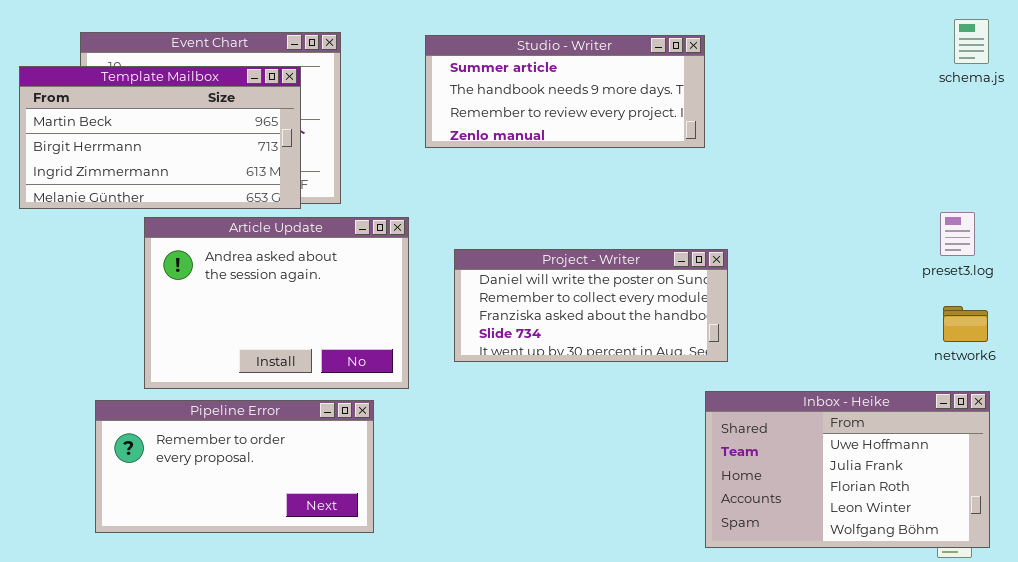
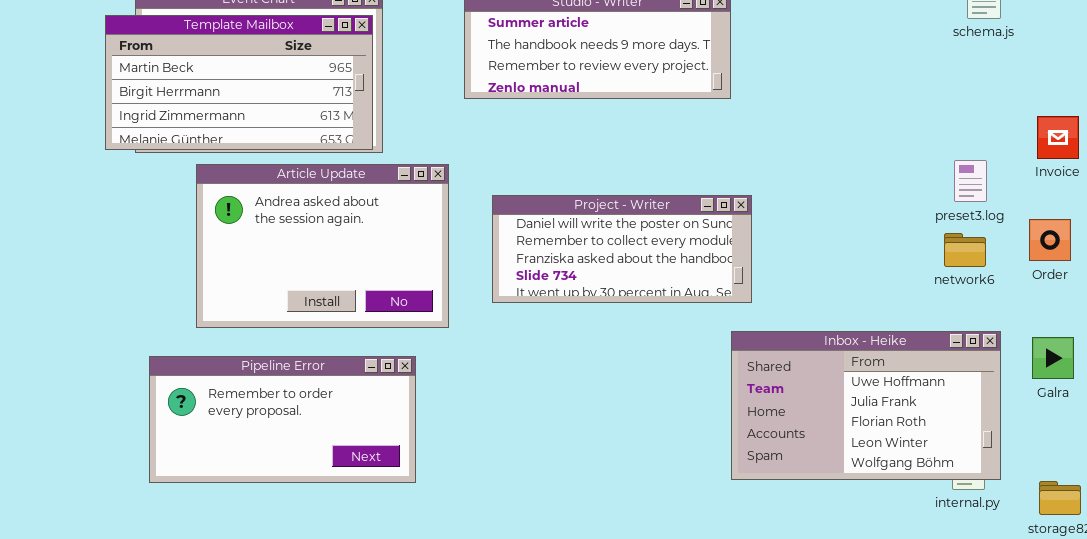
Template Mailbox: [19,66,301,209] -> [105,15,373,150], moved
network6: [943,306,988,342] -> [944,233,986,267], moved
Pipeline Error: [95,400,374,533] -> [149,356,416,483], moved

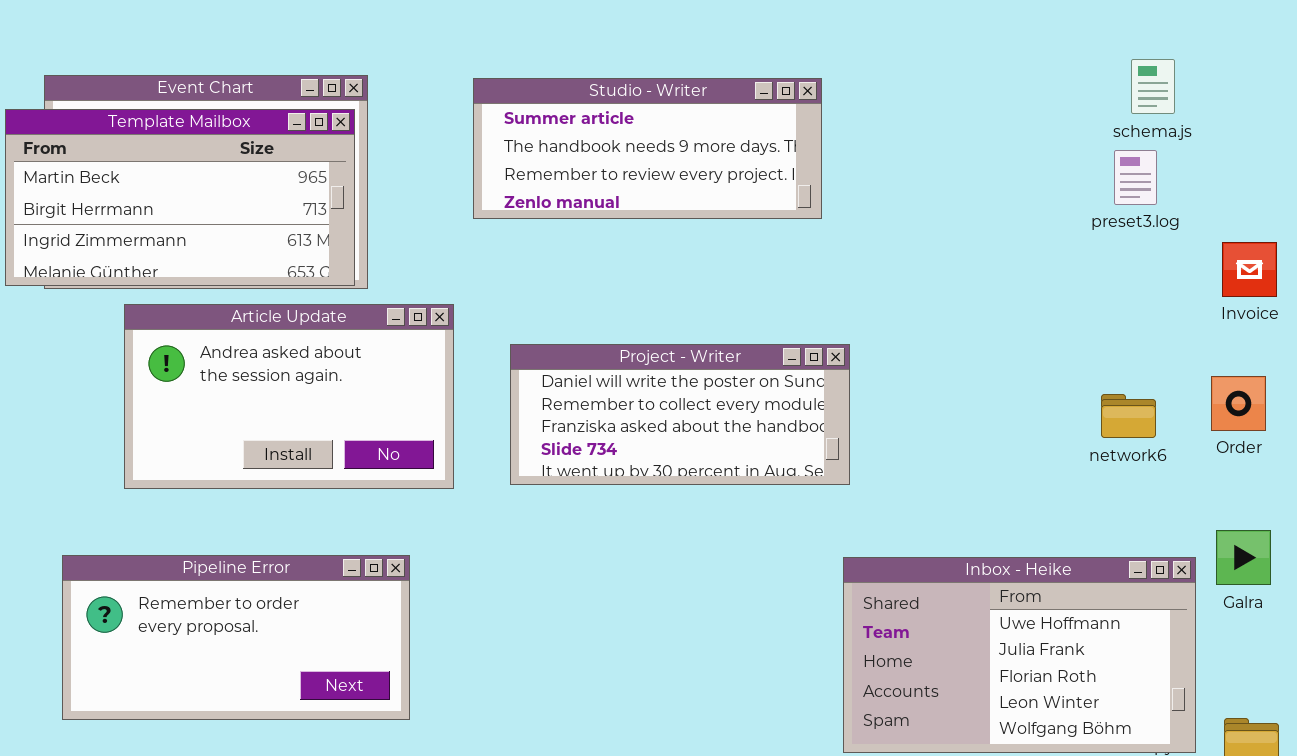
preset3.log: [954,160,987,202] -> [1114,150,1157,205], moved
Article Update: [196,164,449,328] -> [124,304,454,489], resized
Inbox - Heike: [731,331,1001,480] -> [843,557,1196,753], moved

